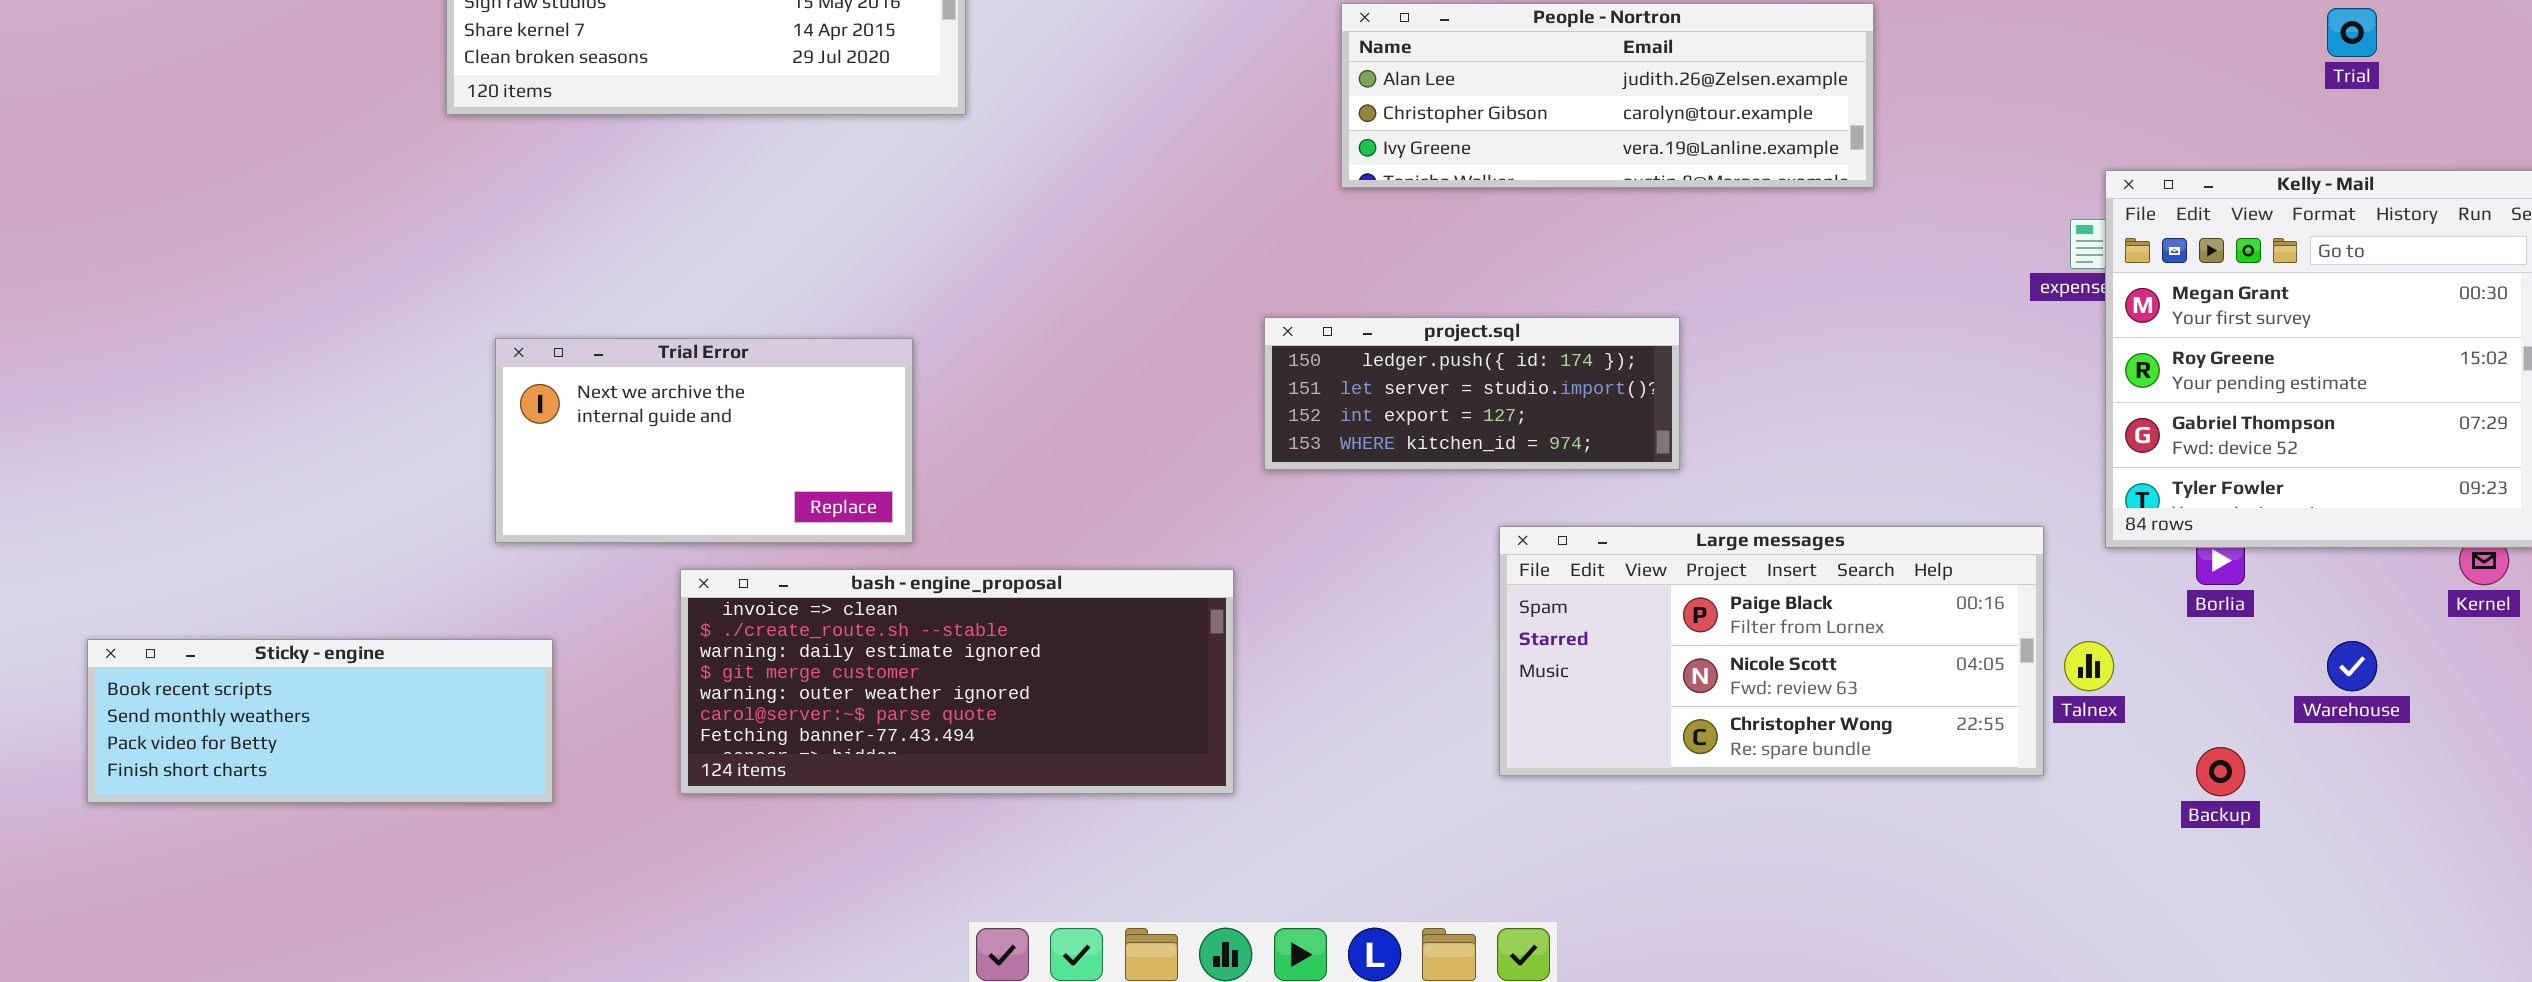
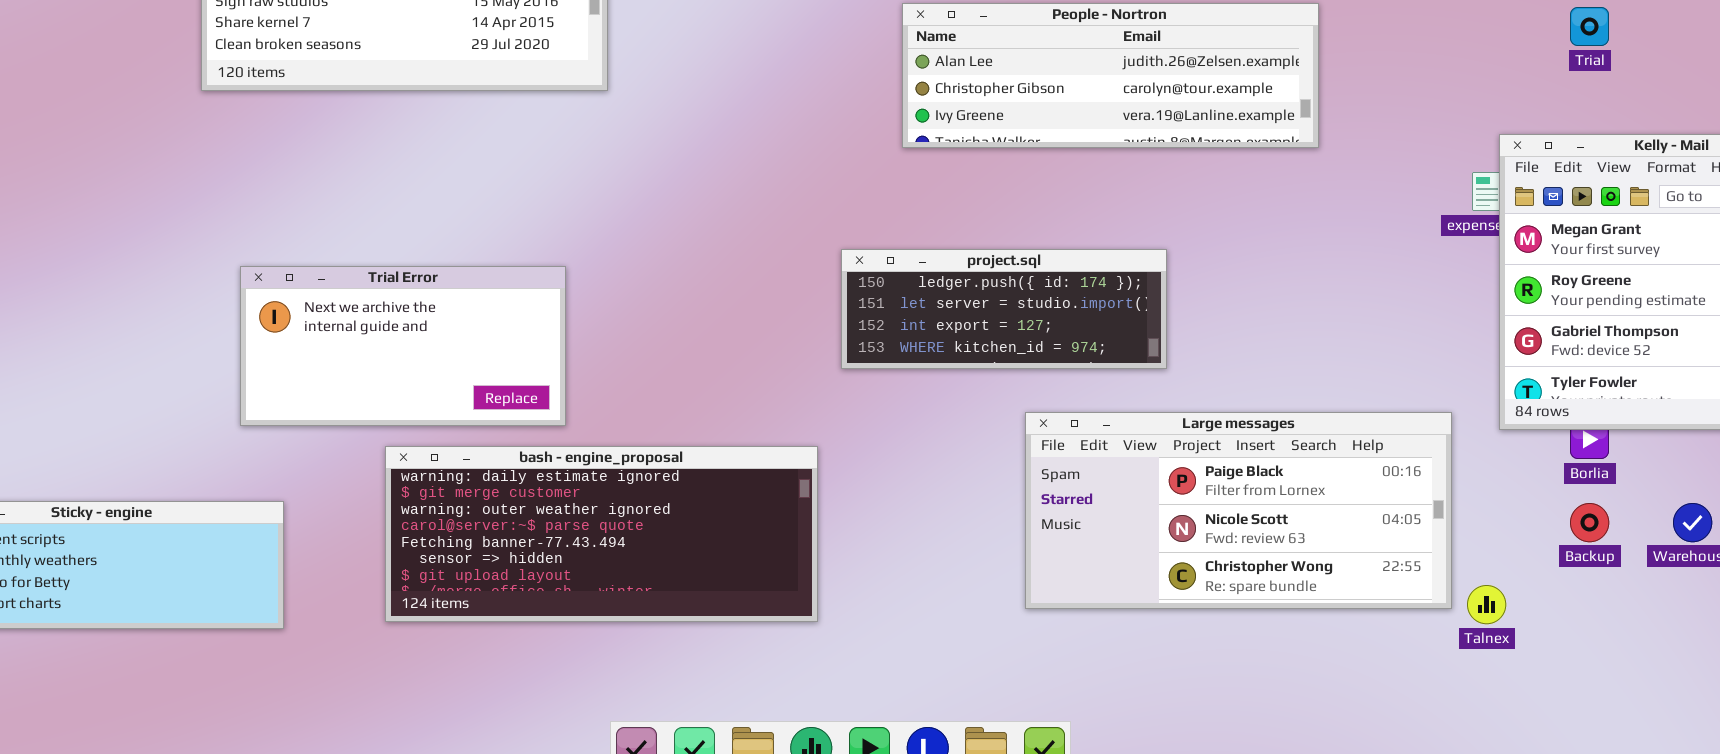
Trial: [2327,8,2377,57] -> [1570,7,1609,46], moved
bash - engine_proposal: [680,569,1234,794] -> [385,446,818,622], scrolled down 2 rows
Talnex: [2064,641,2114,691] -> [1467,585,1506,624], moved
Backup: [2196,747,2245,796] -> [1570,503,1609,542], moved

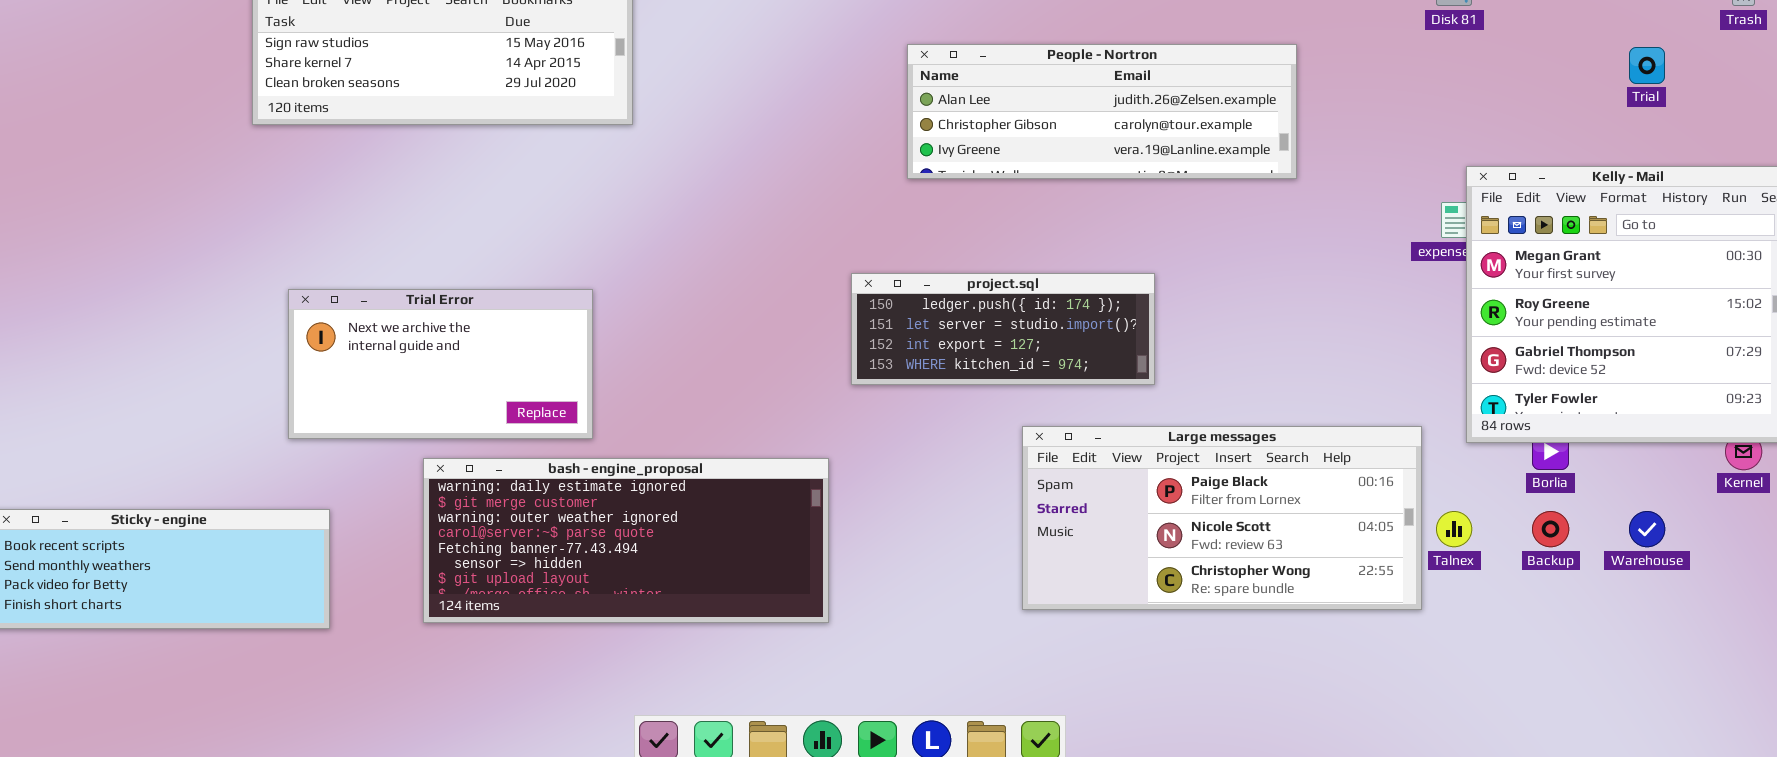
Trial: [1570,7,1609,46] -> [1629,47,1665,84], moved
Talnex: [1467,585,1506,624] -> [1436,511,1472,547], moved

